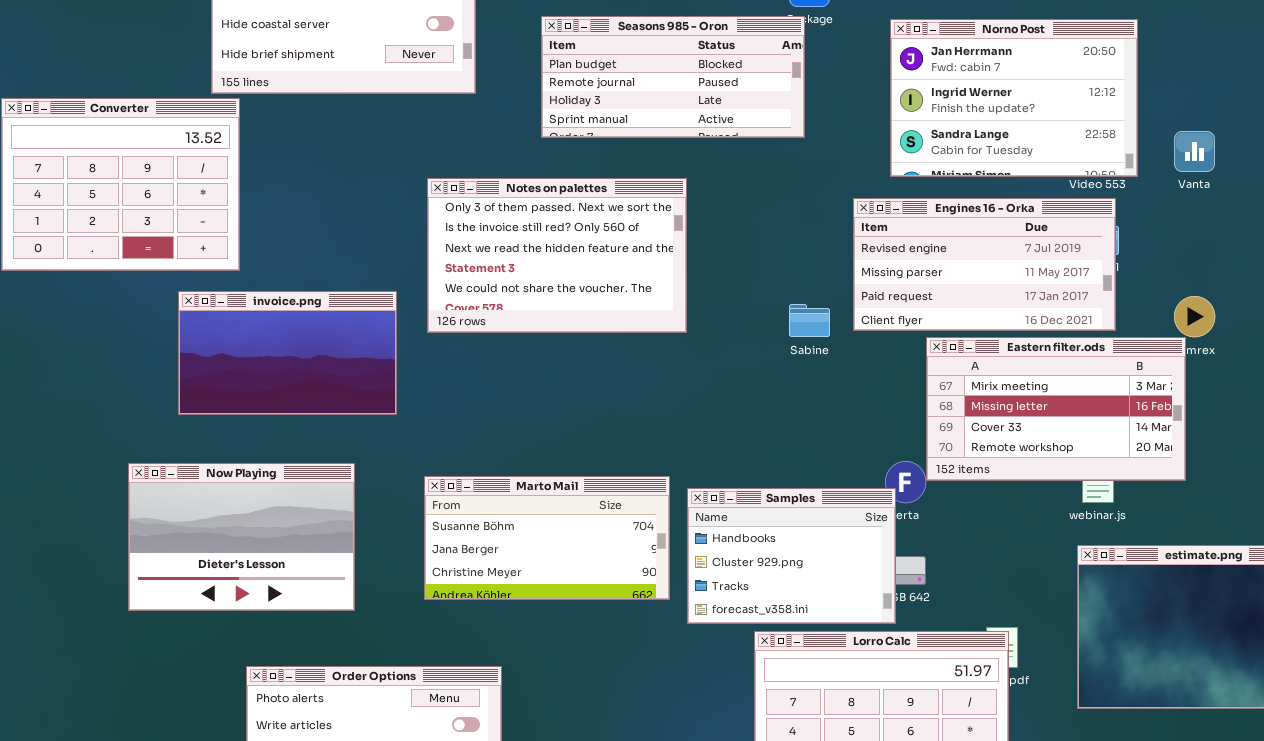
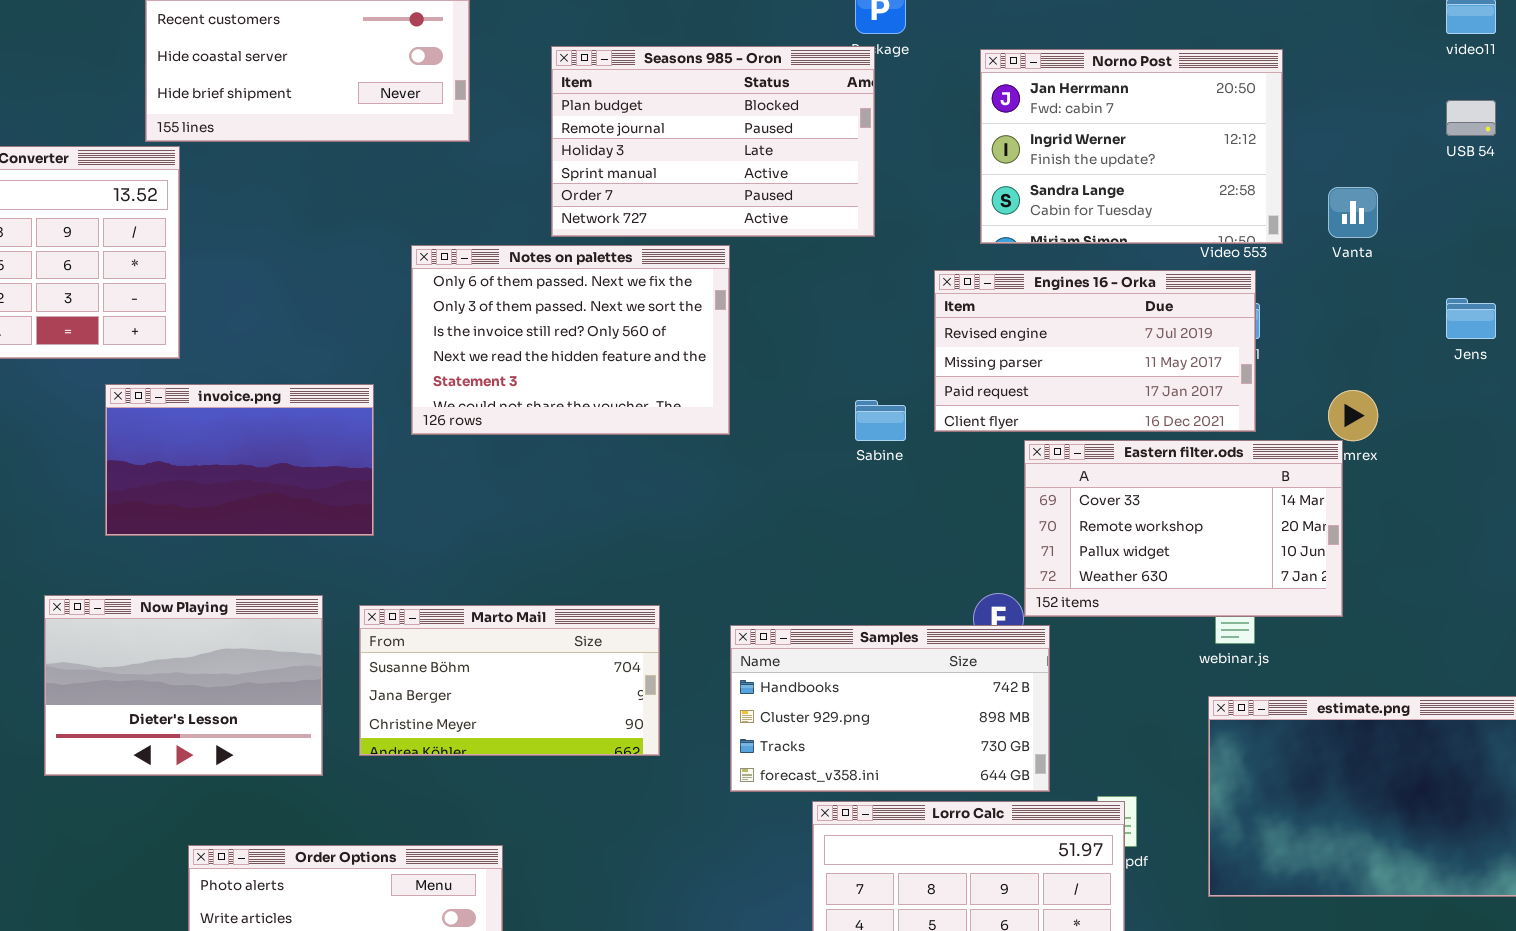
Seasons 985 - Oron: [541,16,805,138] -> [551,46,875,237], resized
Notes on palettes: [427,178,687,333] -> [411,245,730,435], scrolled up 1 row
Eastern filter.ods: [926,337,1186,481] -> [1024,440,1343,617], scrolled down 2 rows
Marto Mail: [424,476,670,600] -> [359,605,660,756], moved
Samples: [687,488,896,624] -> [730,625,1050,792], resized

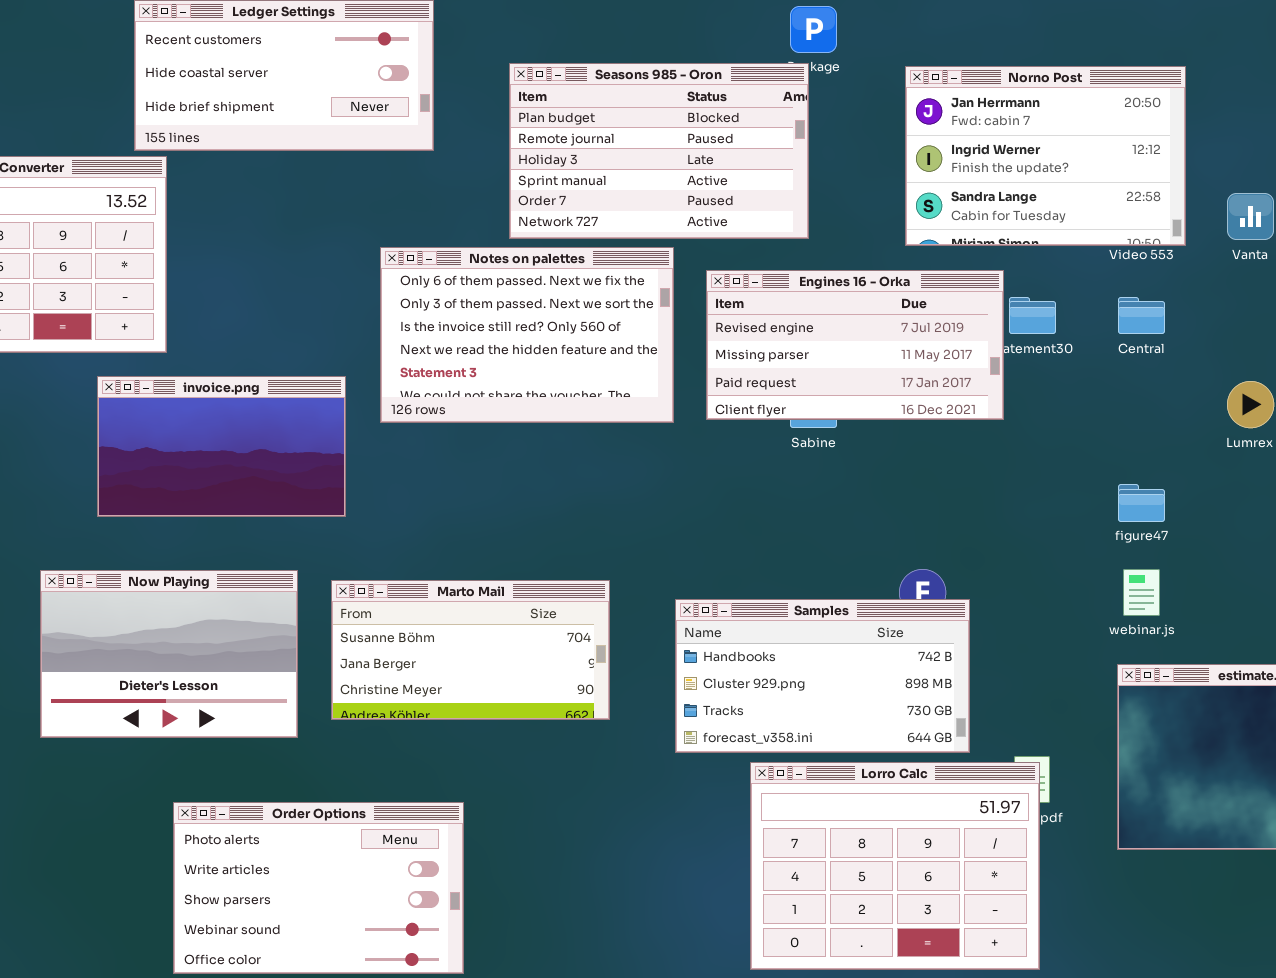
Engines 16 - Orka: [934,270,1256,432] -> [706,270,1004,420], moved
Eastern filter.ods: [1024,440,1343,617] -> none, closed

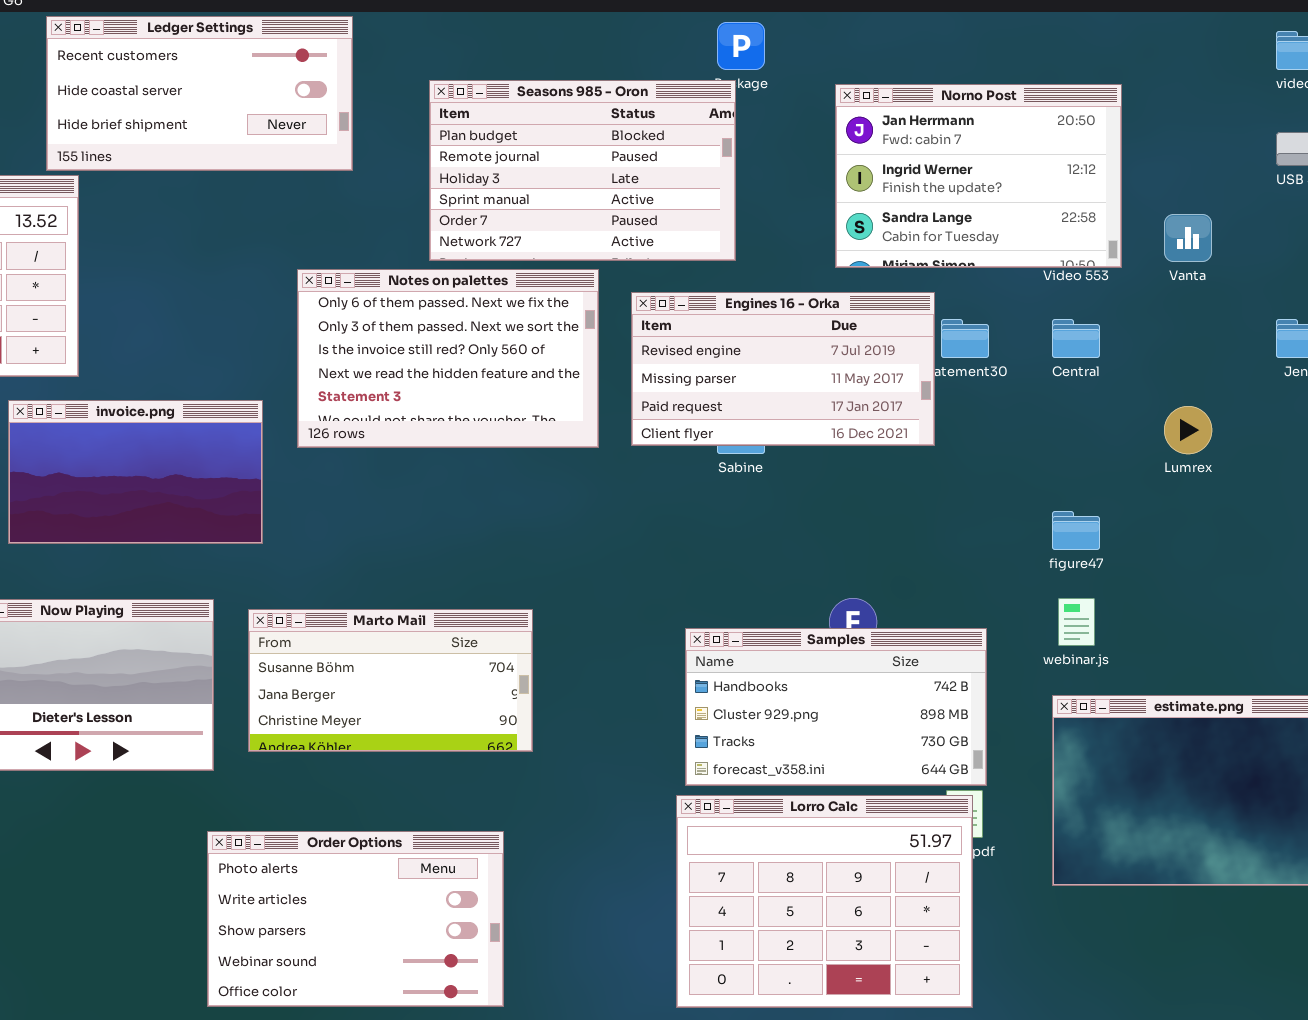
Samples: [675,599,970,753] -> [685,628,987,786], moved
Order Options: [173,802,464,974] -> [207,831,504,1007], moved

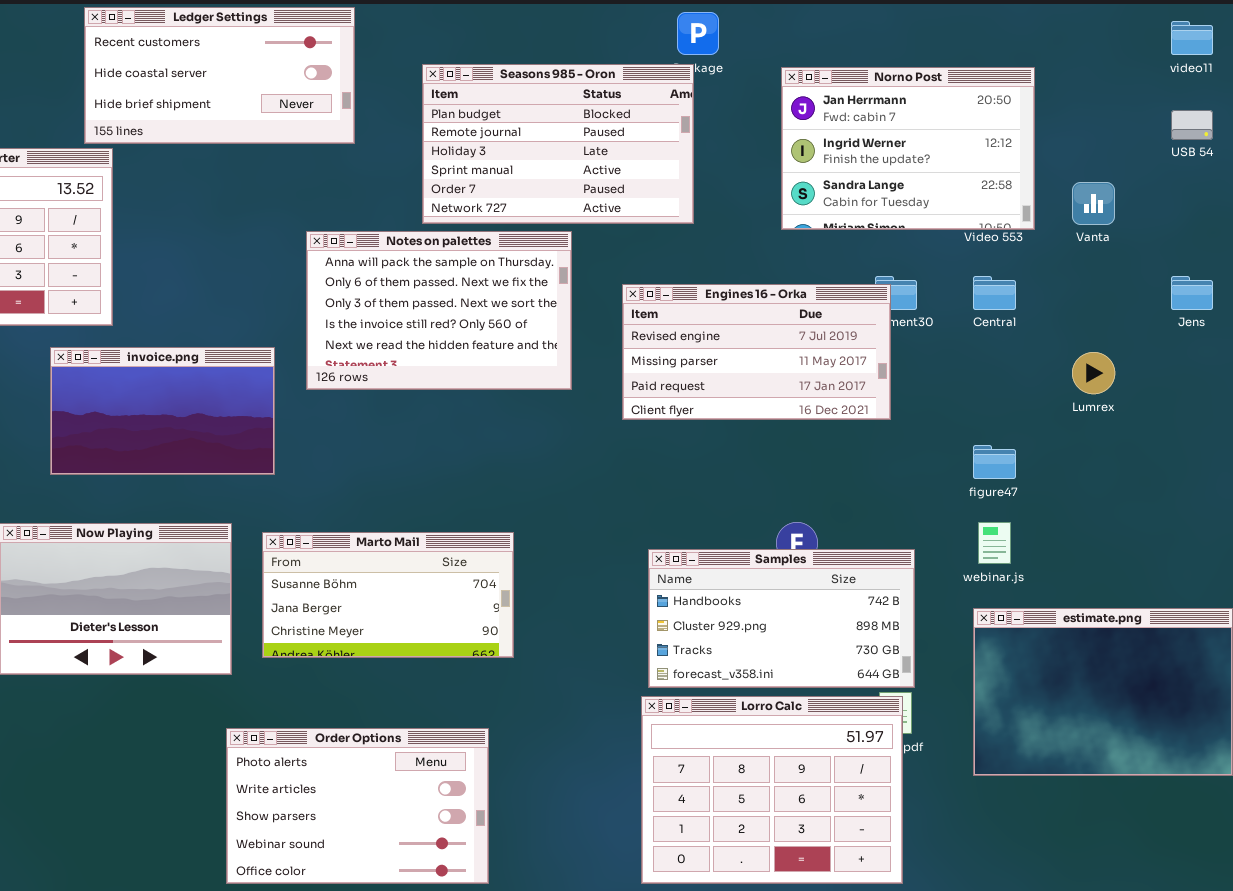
Notes on palettes: [297,269,599,448] -> [306,231,572,390], scrolled up 1 row
Engines 16 - Orka: [631,292,935,446] -> [622,284,891,420], moved

